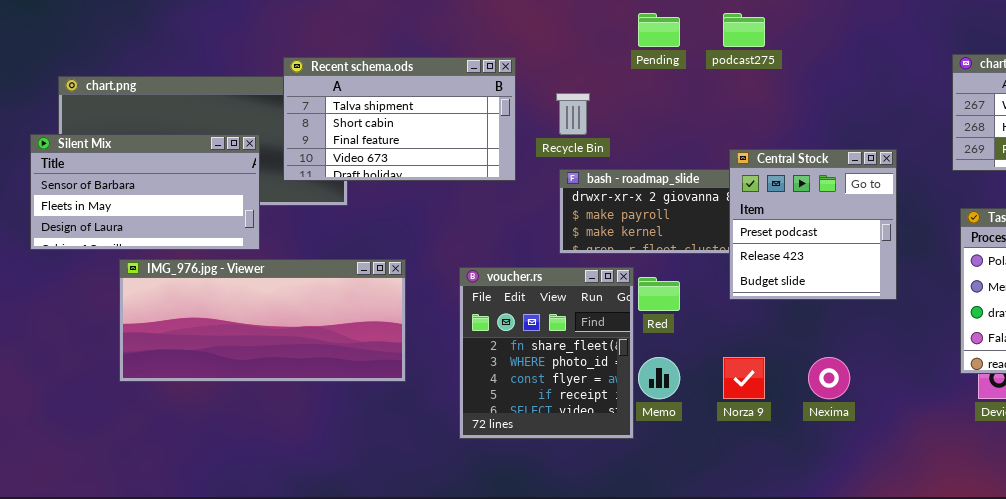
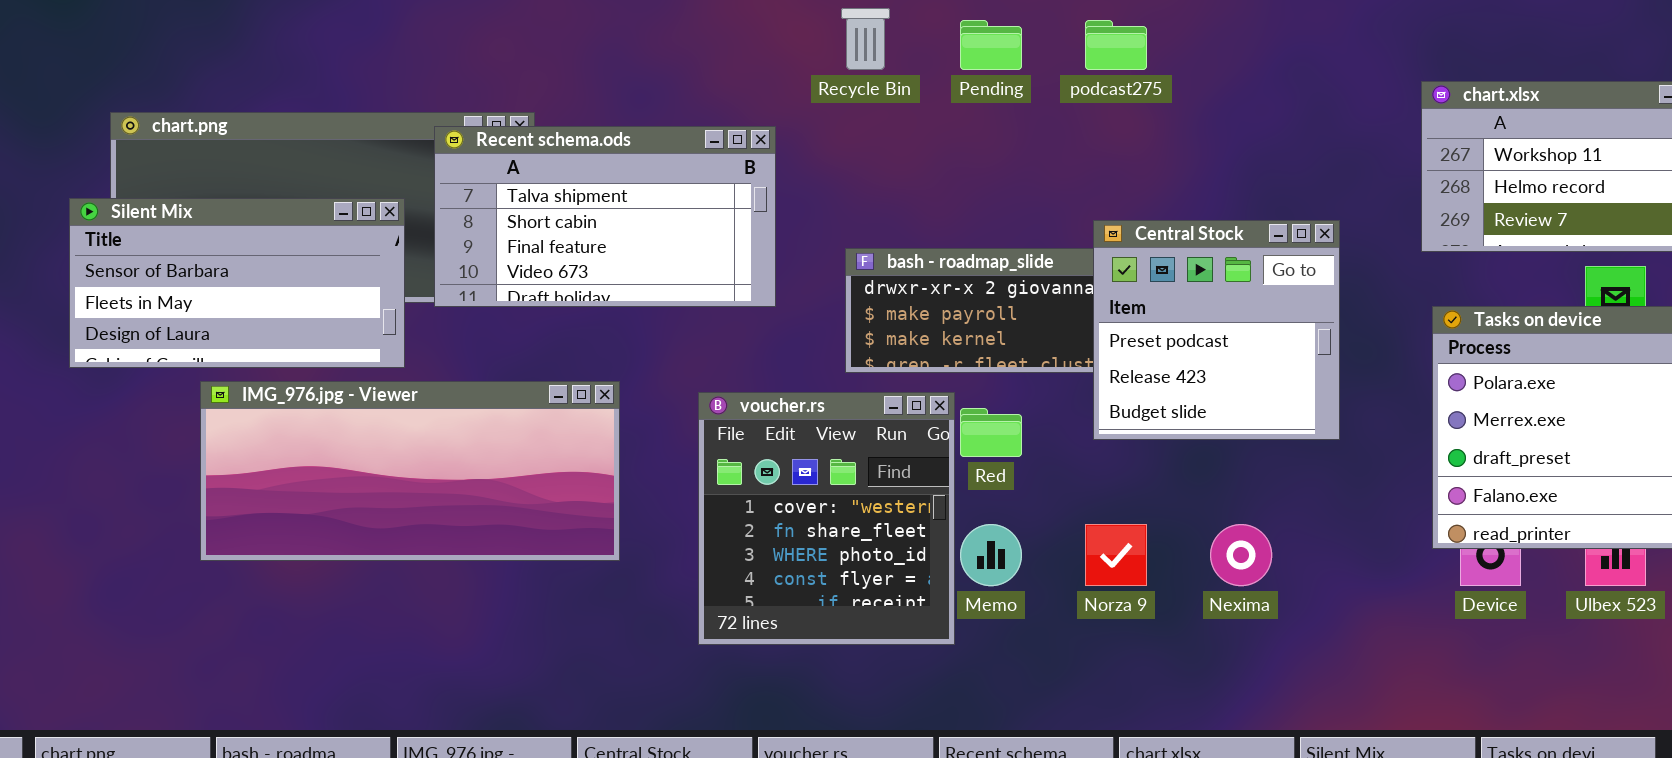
Recent schema.ods: [283,57,516,181] -> [434,126,776,307], moved
Recycle Bin: [556,93,590,135] -> [841,8,890,70], moved
voucher.rs: [459,267,634,439] -> [698,392,955,645], scrolled up 1 row

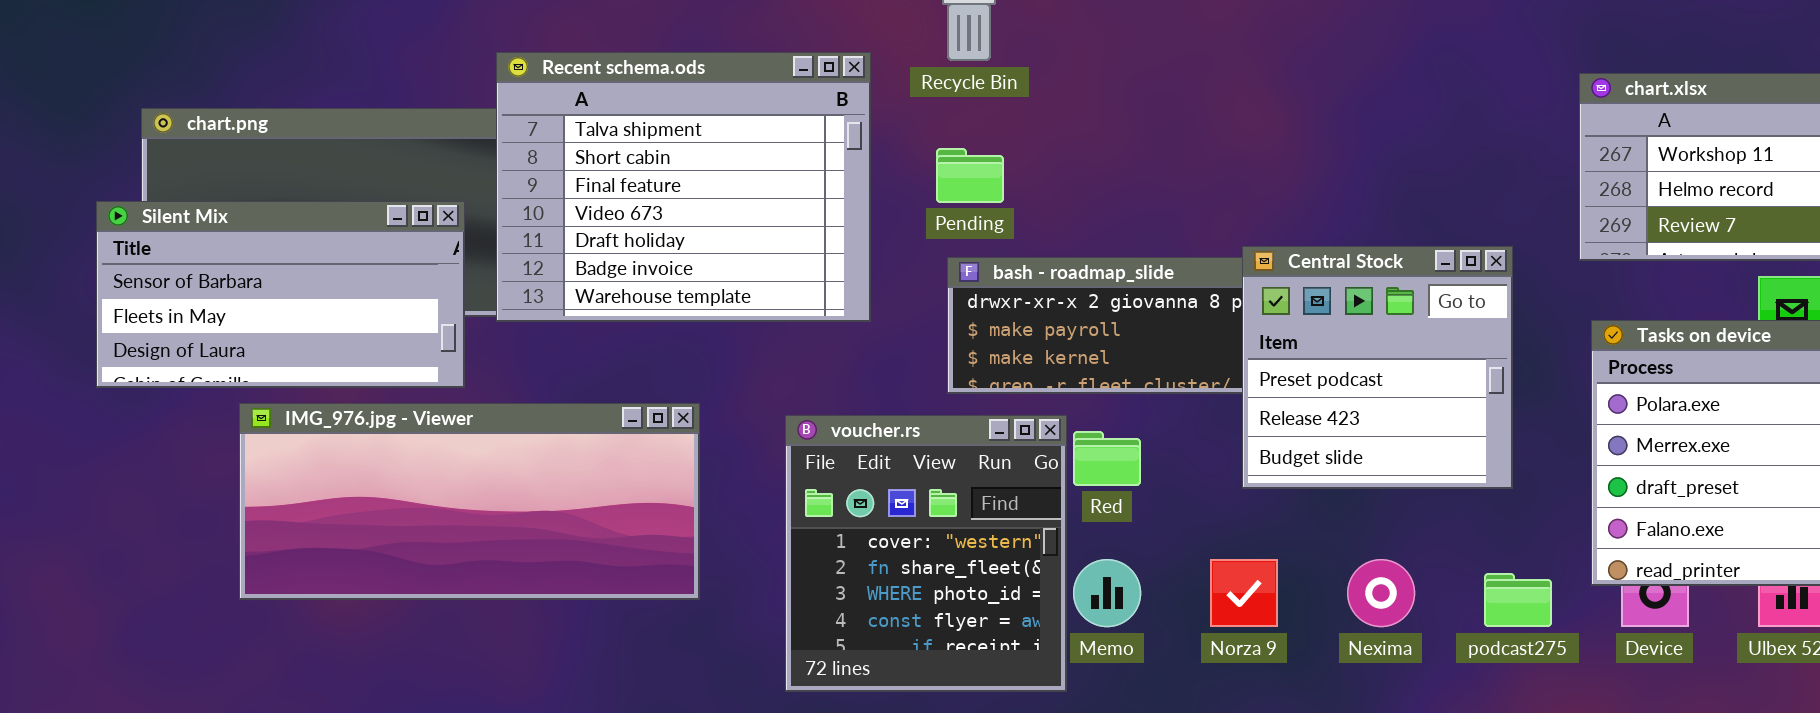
Pending: [960,20,1022,70] -> [936,148,1004,203], moved
podcast275: [1085,20,1147,70] -> [1484,573,1552,627], moved
Recent schema.ods: [434,126,776,307] -> [496,52,871,322], resized
Central Stock: [1093,220,1340,440] -> [1242,246,1513,489], moved

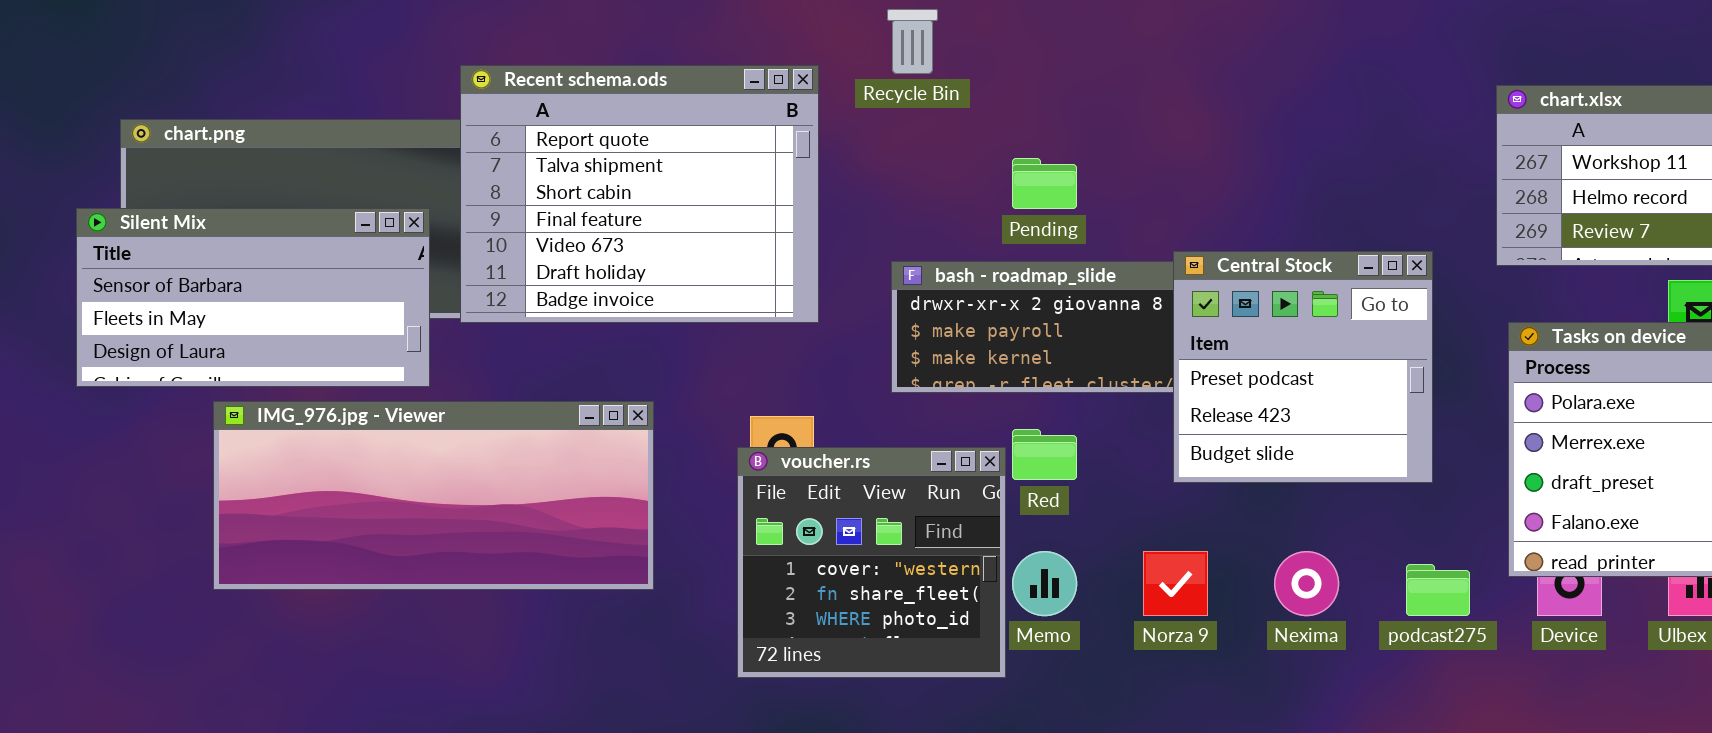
Recent schema.ods: [496,52,871,322] -> [460,65,819,323], scrolled up 1 row
Pending: [936,148,1004,203] -> [1012,158,1077,209], moved
voucher.rs: [785,415,1067,692] -> [737,447,1006,678], resized

